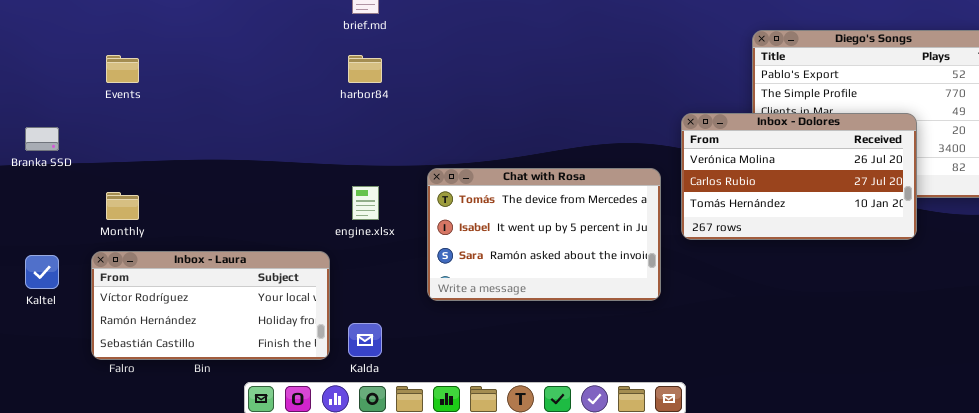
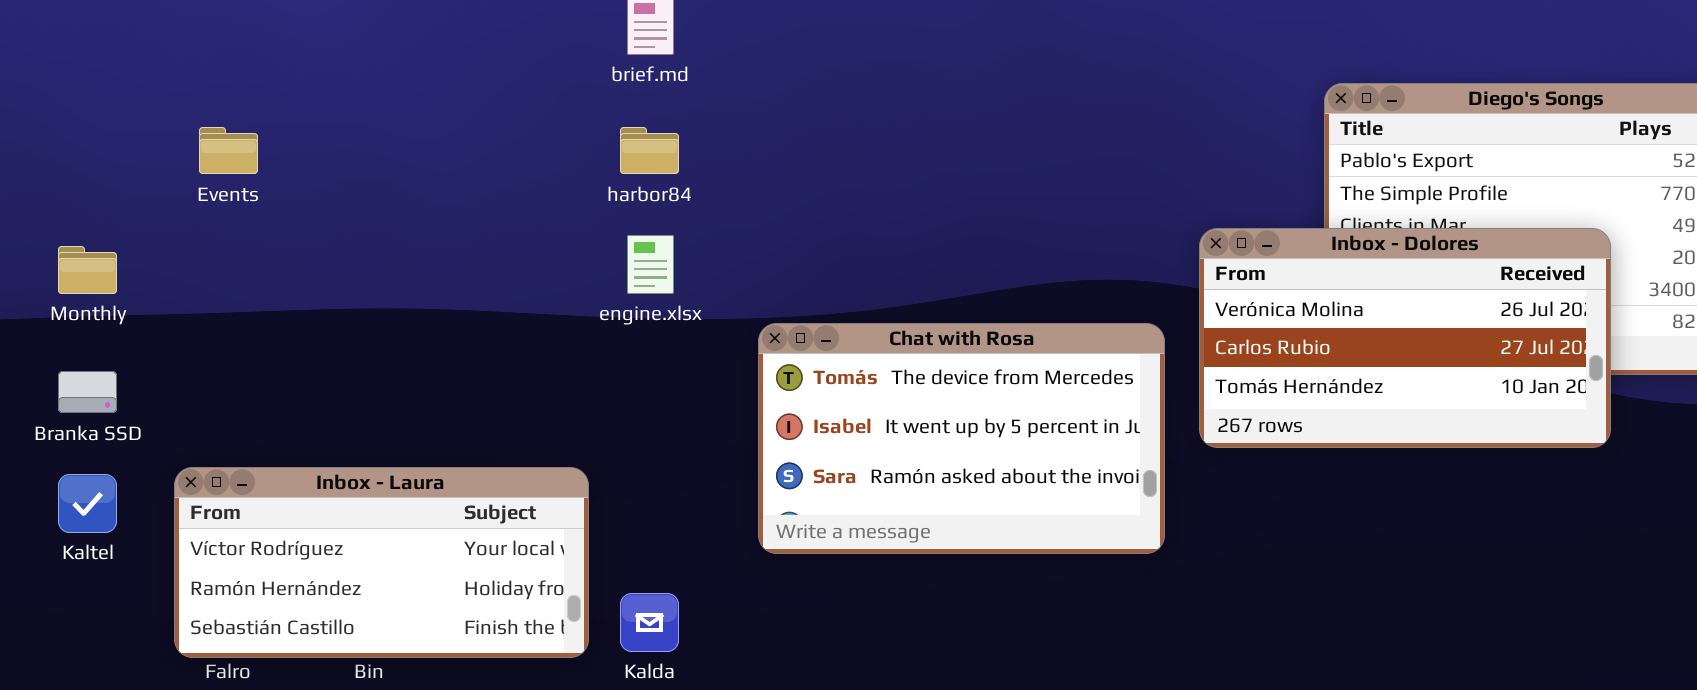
Branka SSD: [25,127,59,151] -> [58,371,117,413], moved
engine.xlsx: [352,186,379,220] -> [627,235,674,294], moved
Monthly: [106,192,139,220] -> [58,246,117,294], moved

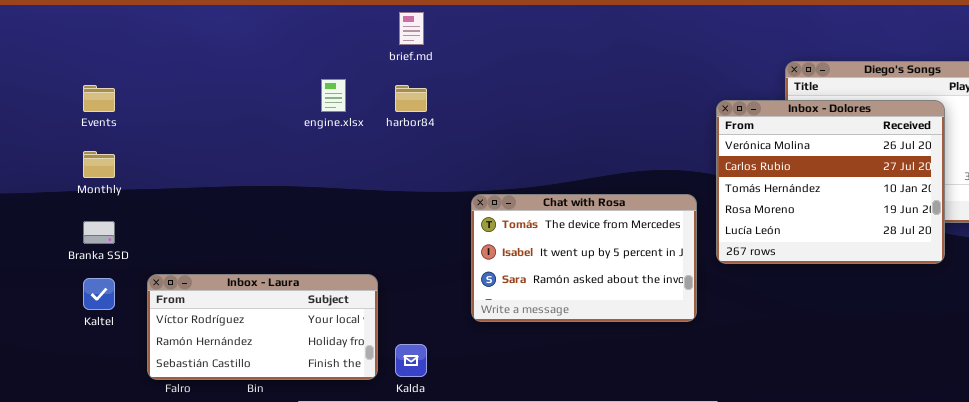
Events: [199,127,258,174] -> [83,85,115,112], moved
Inbox - Dolores: [1199,228,1611,448] -> [716,100,945,264], resized
engine.xlsx: [627,235,674,294] -> [321,79,346,112], moved

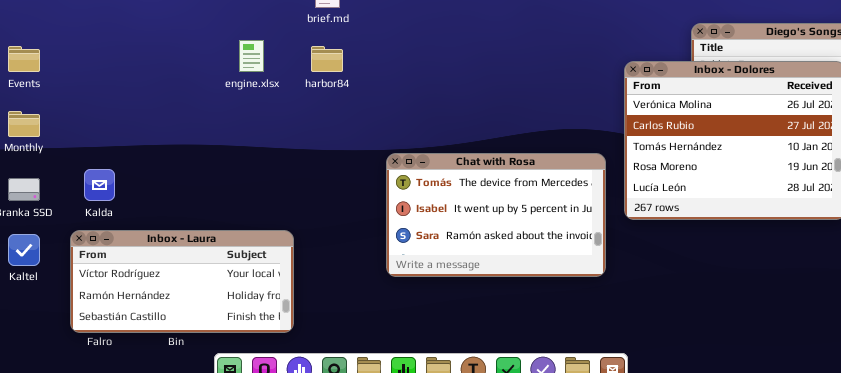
Kalda: [395,344,427,377] -> [84,169,115,201], moved

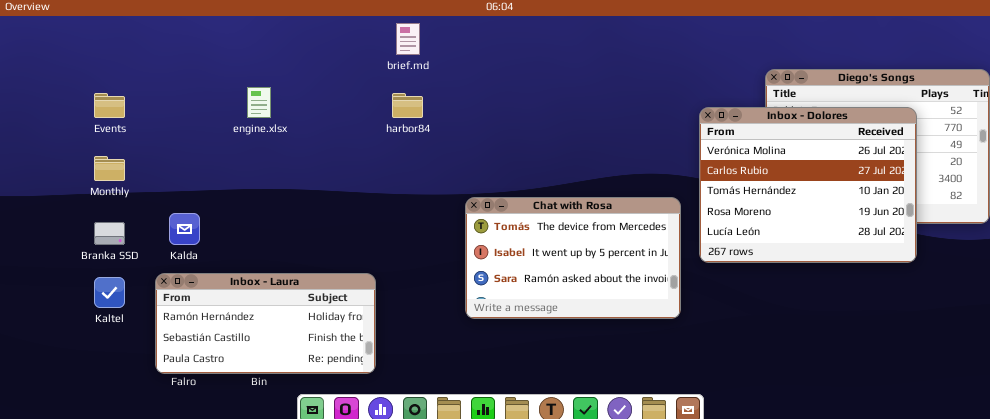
engine.xlsx: [239,40,264,72] -> [247,87,271,118], moved
Inbox - Laura: [70,230,294,333] -> [155,273,376,374], scrolled down 1 row

